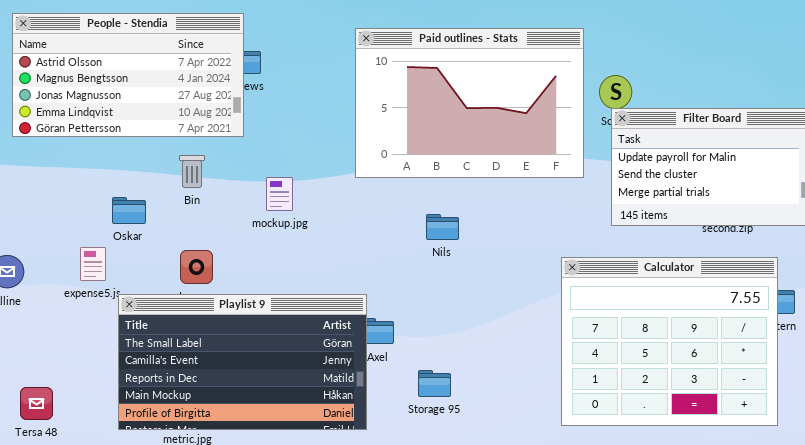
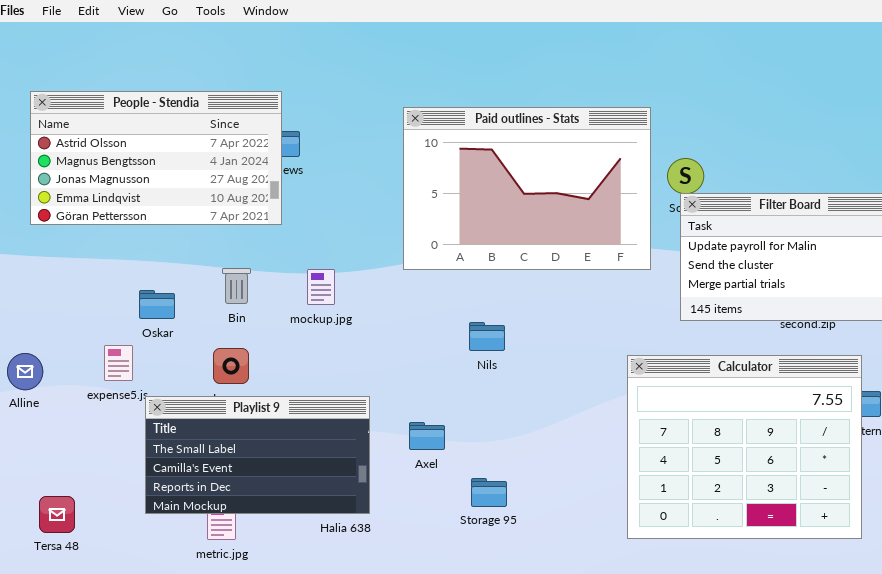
Bin: [179,155,205,188] -> [222,268,251,304], moved
Nils: [426,214,459,240] -> [469,322,505,351], moved
Playlist 9: [118,294,367,430] -> [145,396,370,514], resized

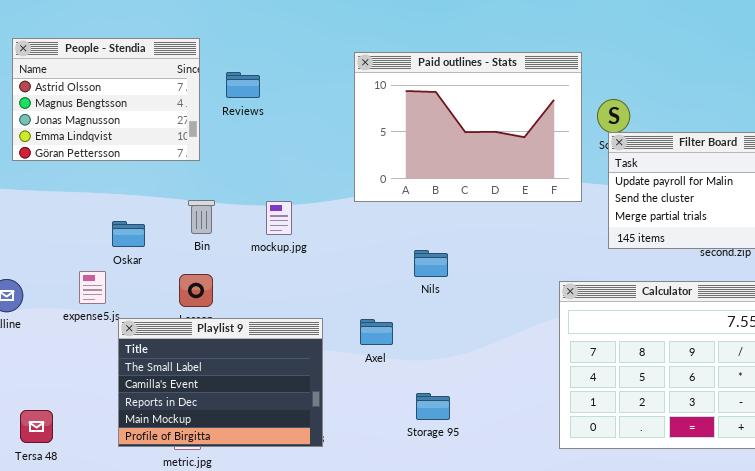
People - Stendia: [30,91,282,225] -> [12,38,200,161], resized
Playlist 9: [145,396,370,514] -> [118,318,323,447], resized
Axel: [409,422,445,450] -> [360,319,393,345], moved

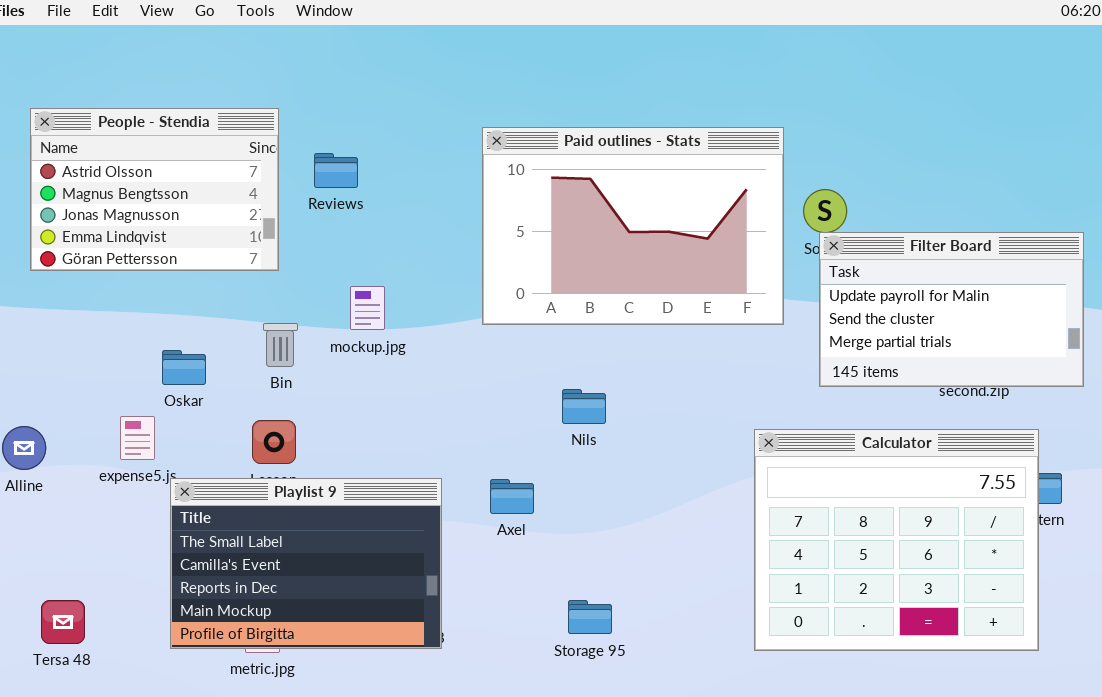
mockup.jpg: [266,201,292,235] -> [350,286,385,330], moved
Storage 95: [416,393,450,420] -> [568,600,612,634], moved

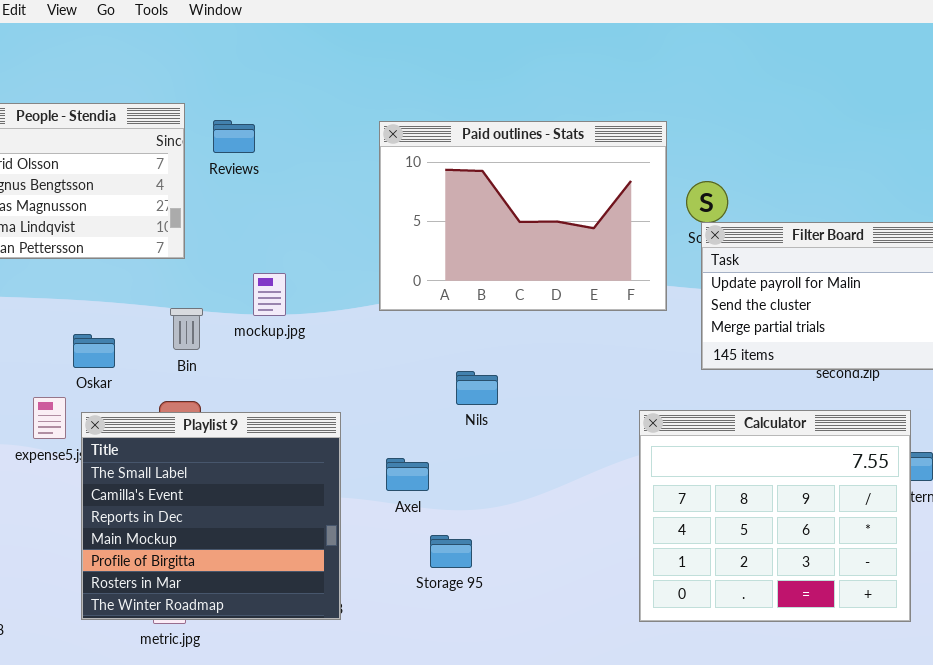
Reviews: [314,153,358,188] -> [213,120,255,153], moved
Playlist 9: [170,478,442,649] -> [81,412,341,620], resized
Storage 95: [568,600,612,634] -> [430,535,472,568], moved

